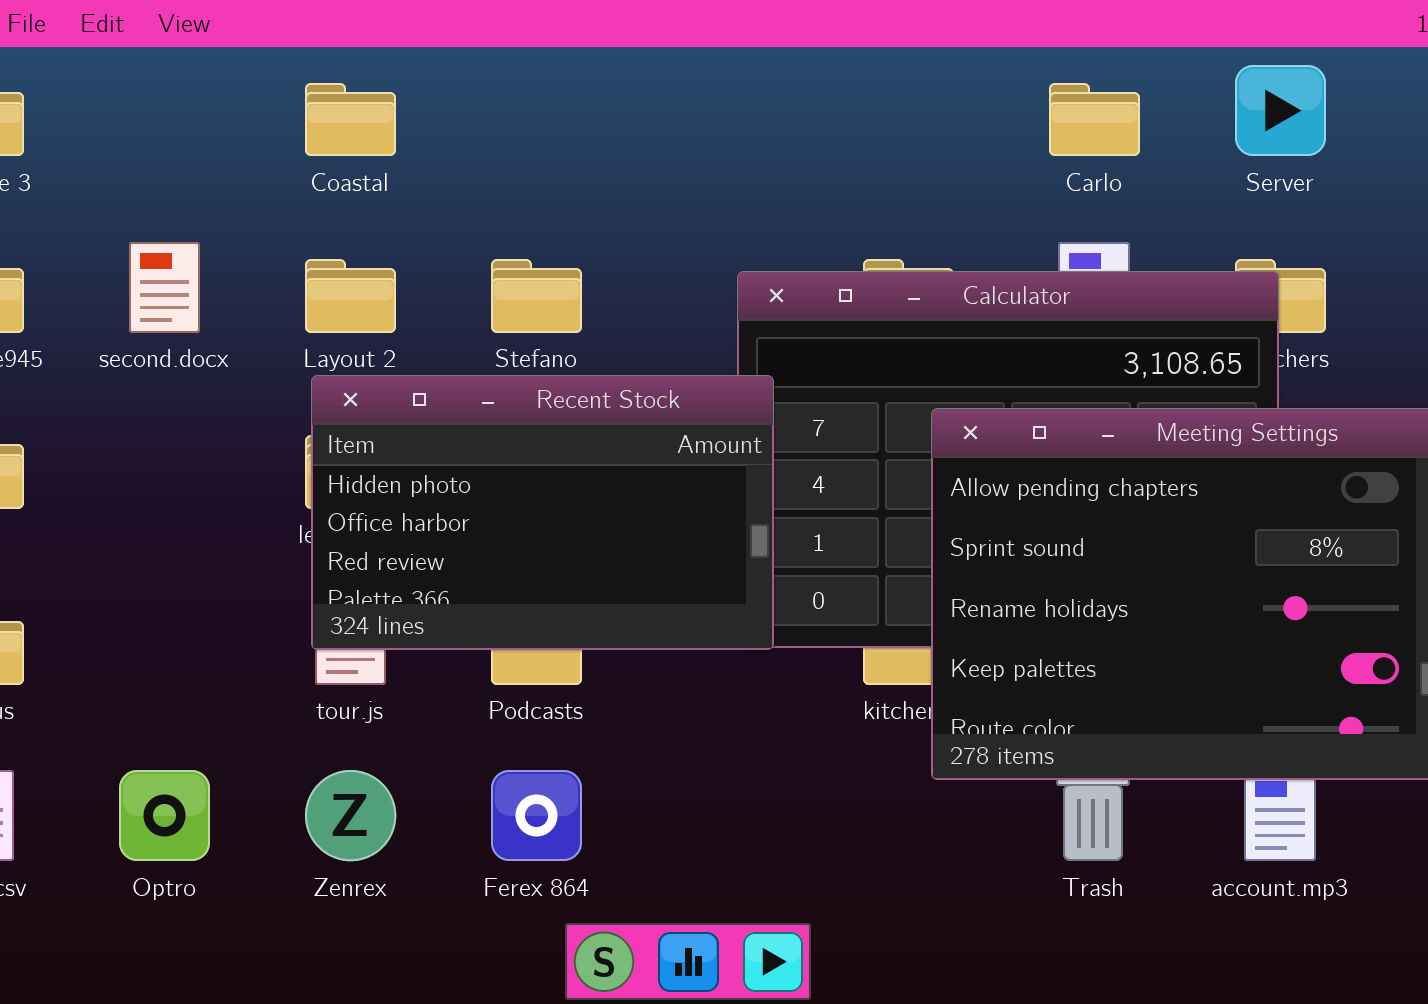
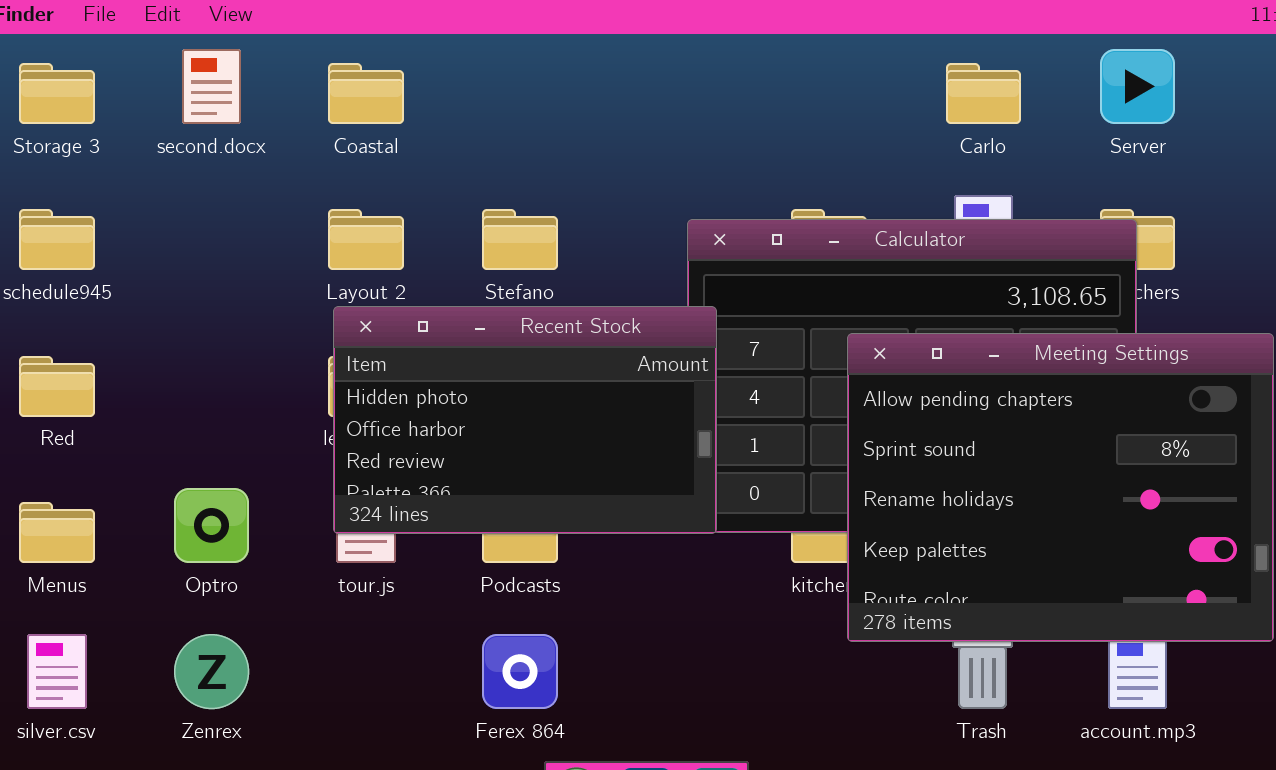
second.docx: [129,242,200,333] -> [182,49,241,124], moved
Optro: [119,770,210,861] -> [174,488,249,563], moved
Zenrex: [305,770,396,861] -> [174,634,249,709], moved

